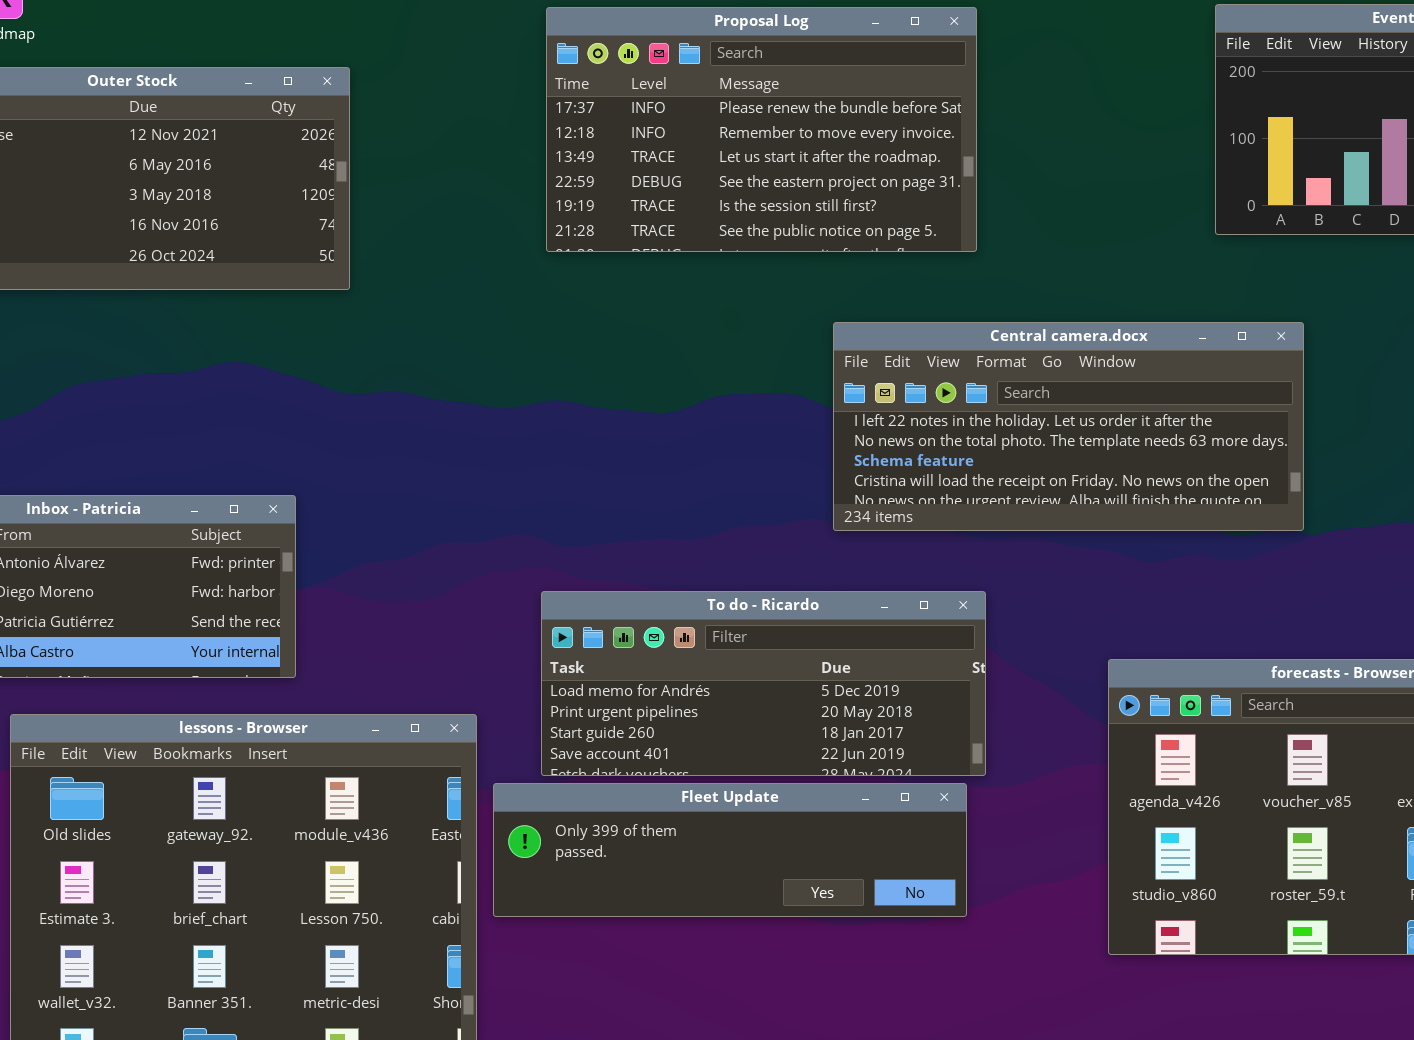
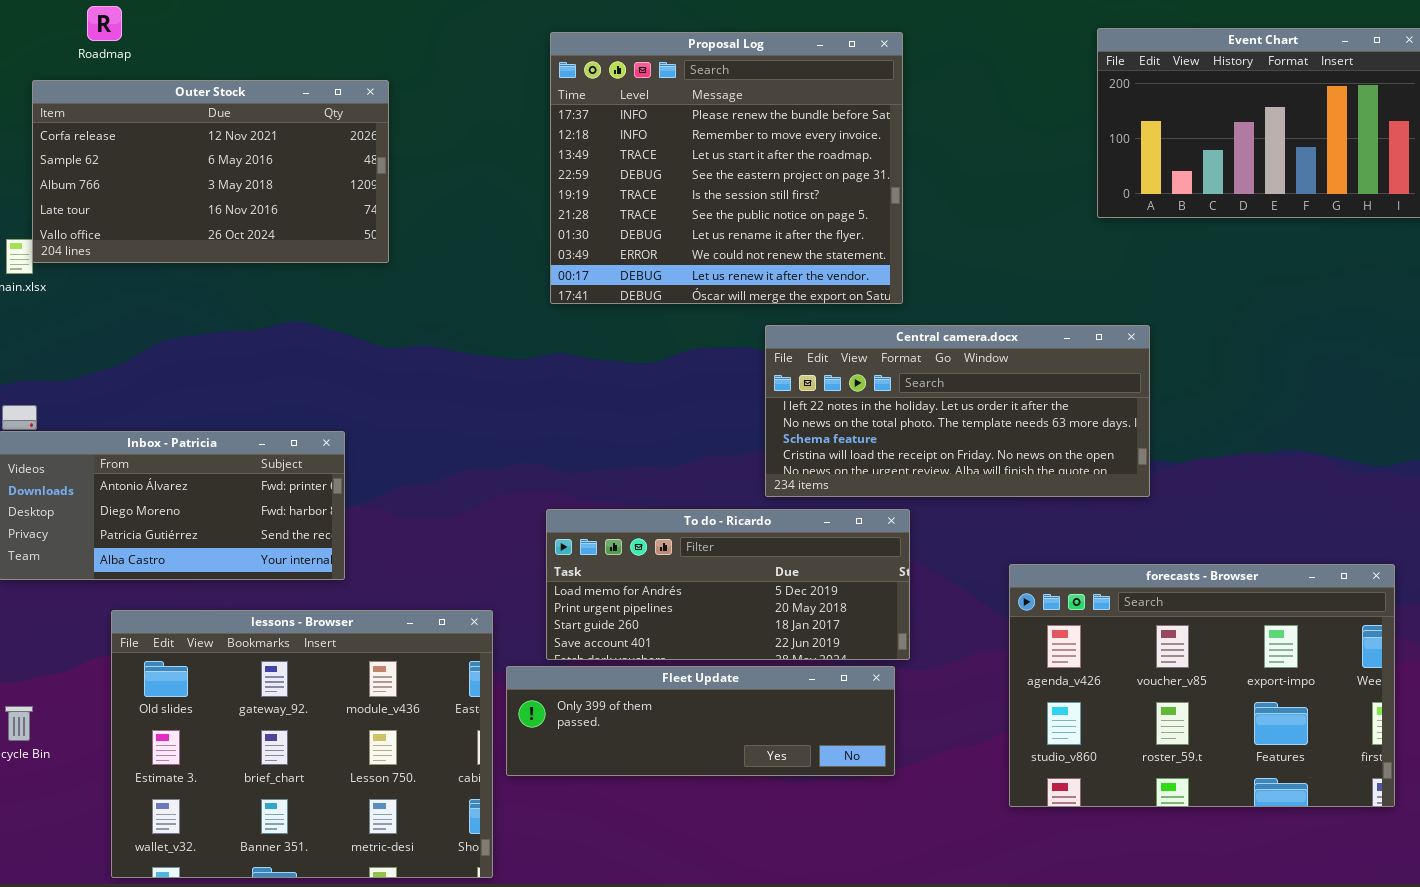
Proposal Log: [546,7,977,252] -> [550,32,903,304], resized
Central camera.docx: [833,322,1304,531] -> [765,325,1150,497], moved

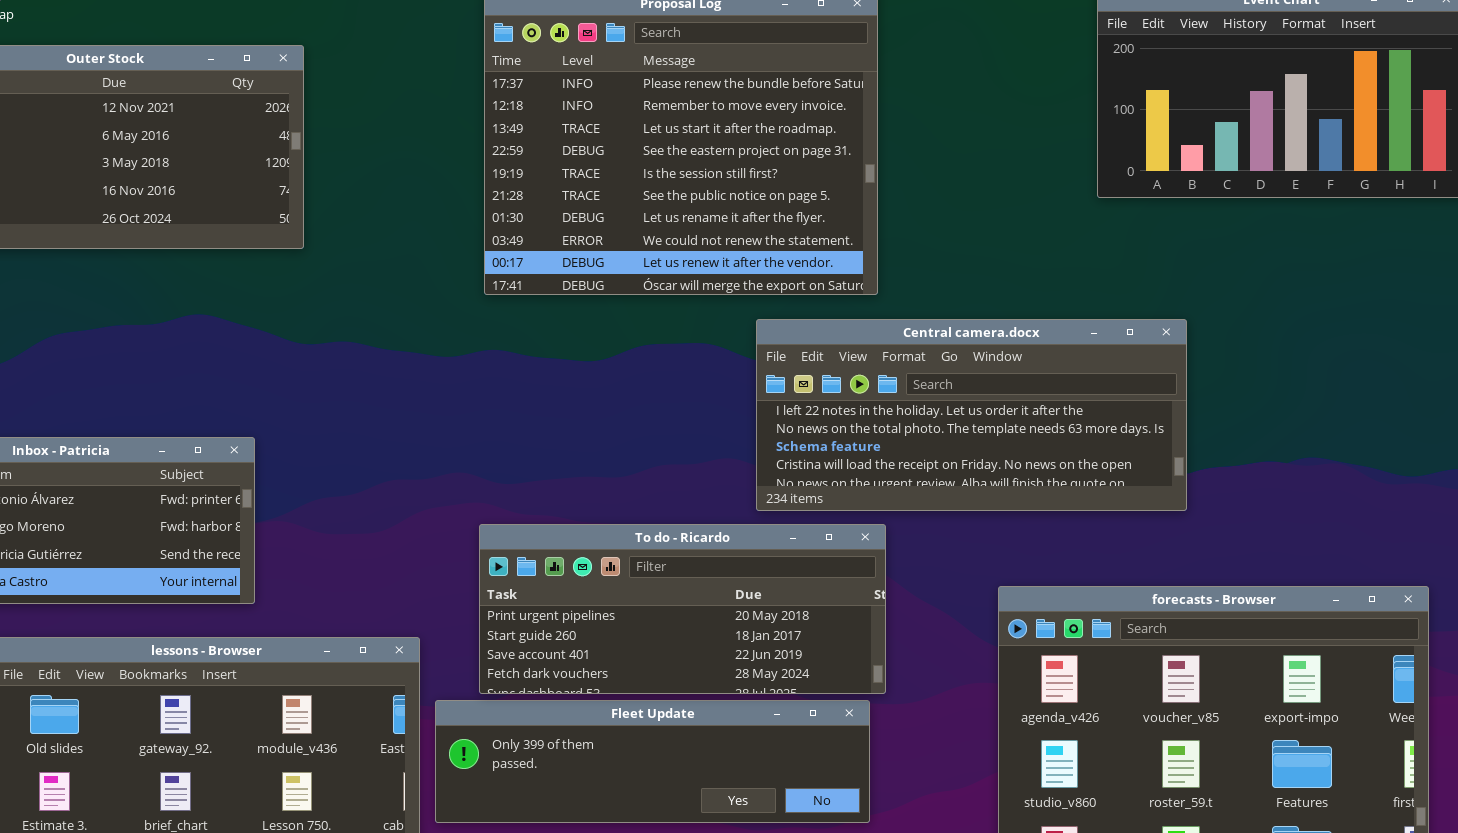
Central camera.docx: [765,325,1150,497] -> [756,319,1187,511], moved
To do - Ricardo: [546,509,910,660] -> [479,524,886,694], scrolled down 1 row

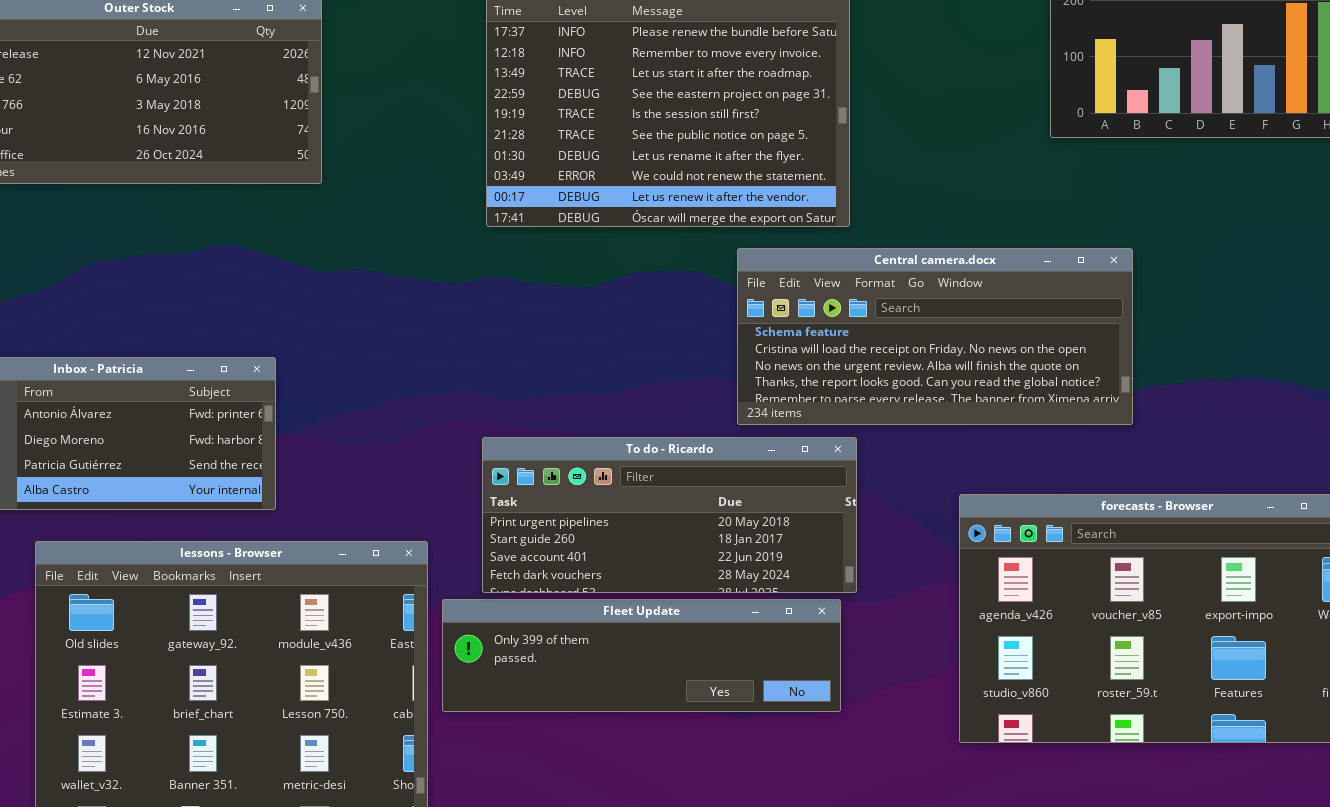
Central camera.docx: [756,319,1187,511] -> [737,248,1133,425], scrolled down 2 rows

